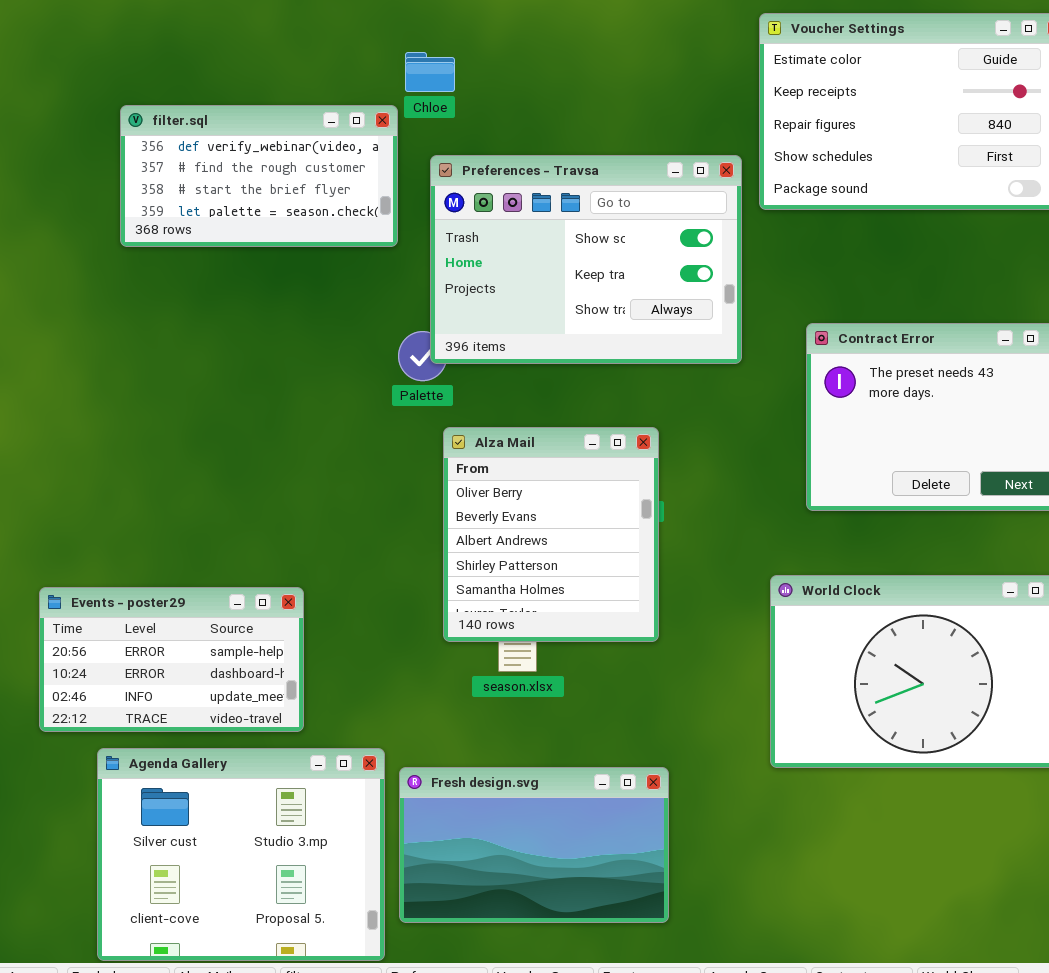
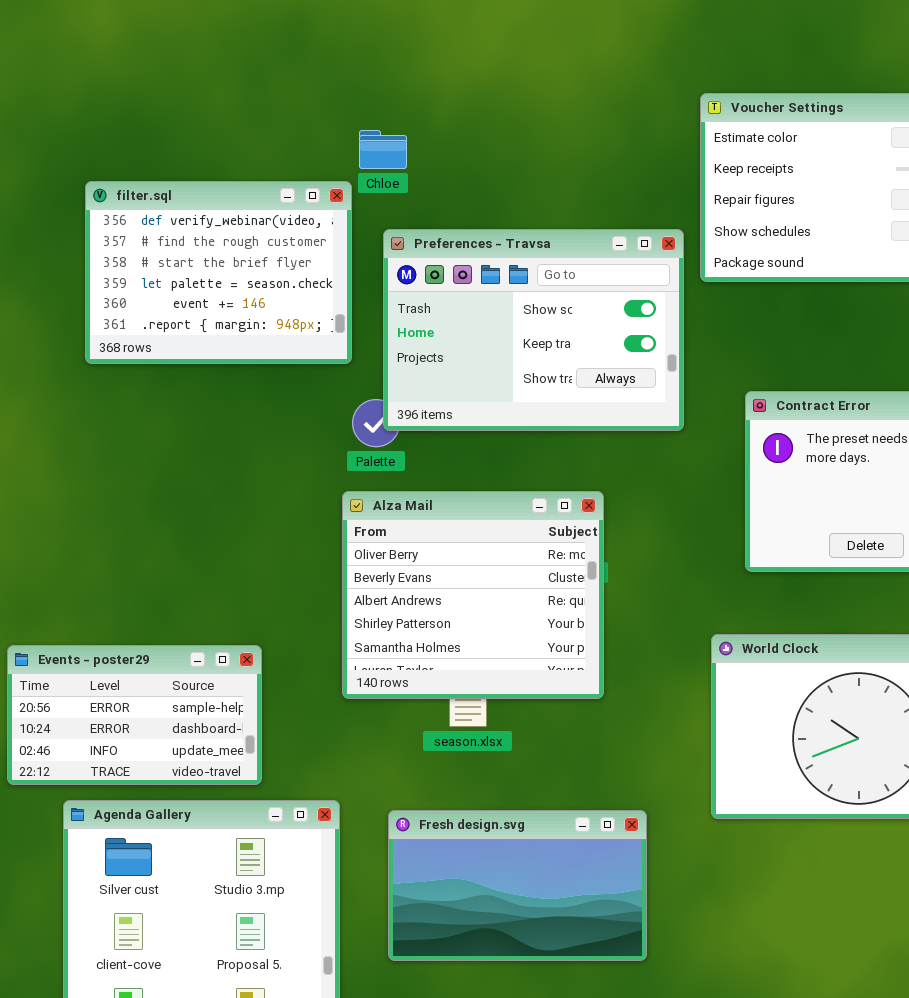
filter.sql: [120,105,398,247] -> [85,181,352,364], resized
Alza Mail: [443,427,659,642] -> [342,491,604,699], resized
Fresh design.svg: [399,767,669,923] -> [388,810,647,961], moved

